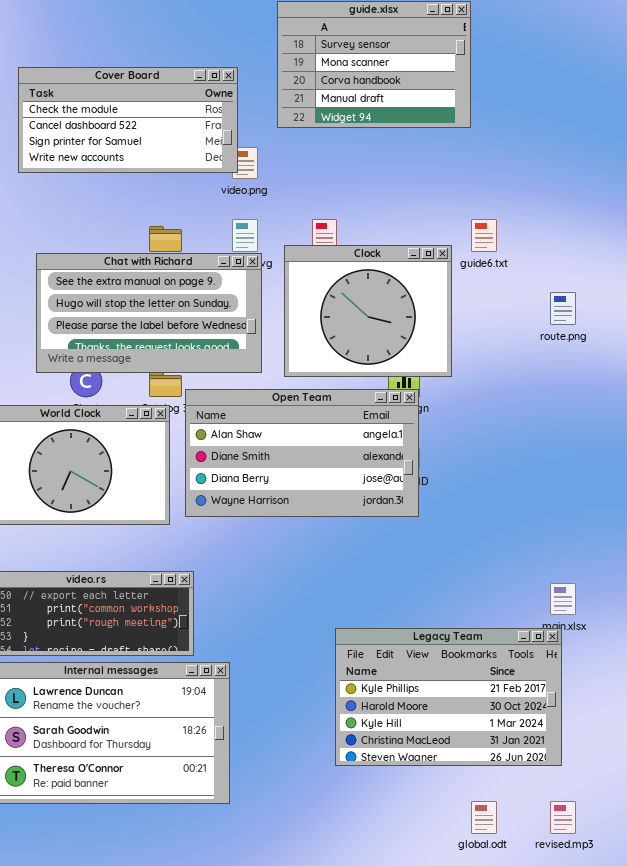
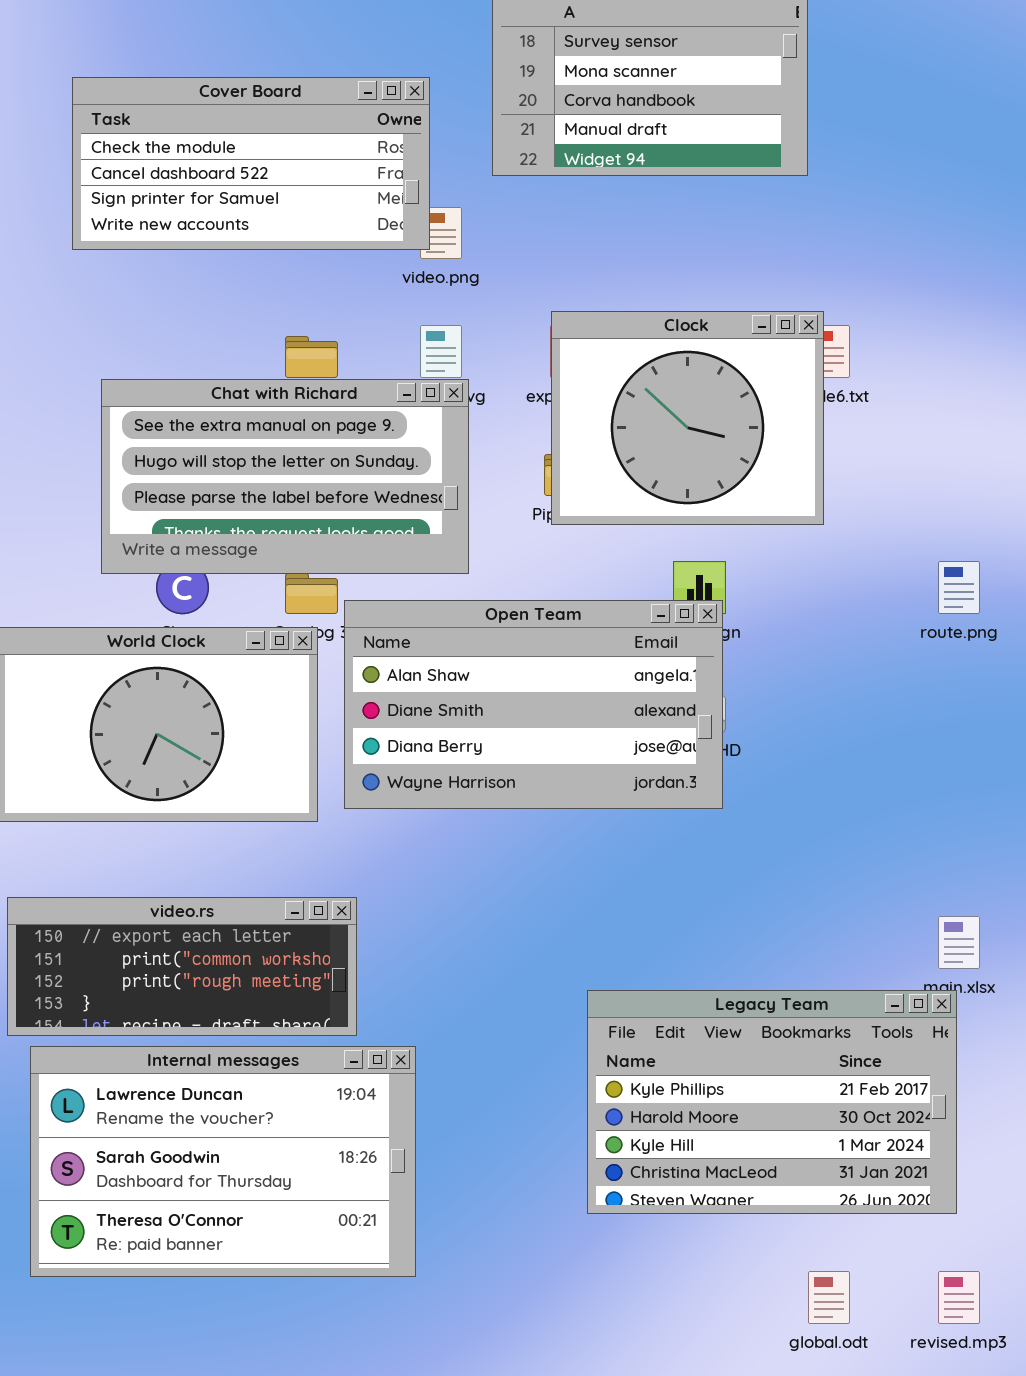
Clock: [284,245,452,377] -> [551,311,824,525], moved
route.png: [550,292,576,325] -> [938,561,980,614], moved

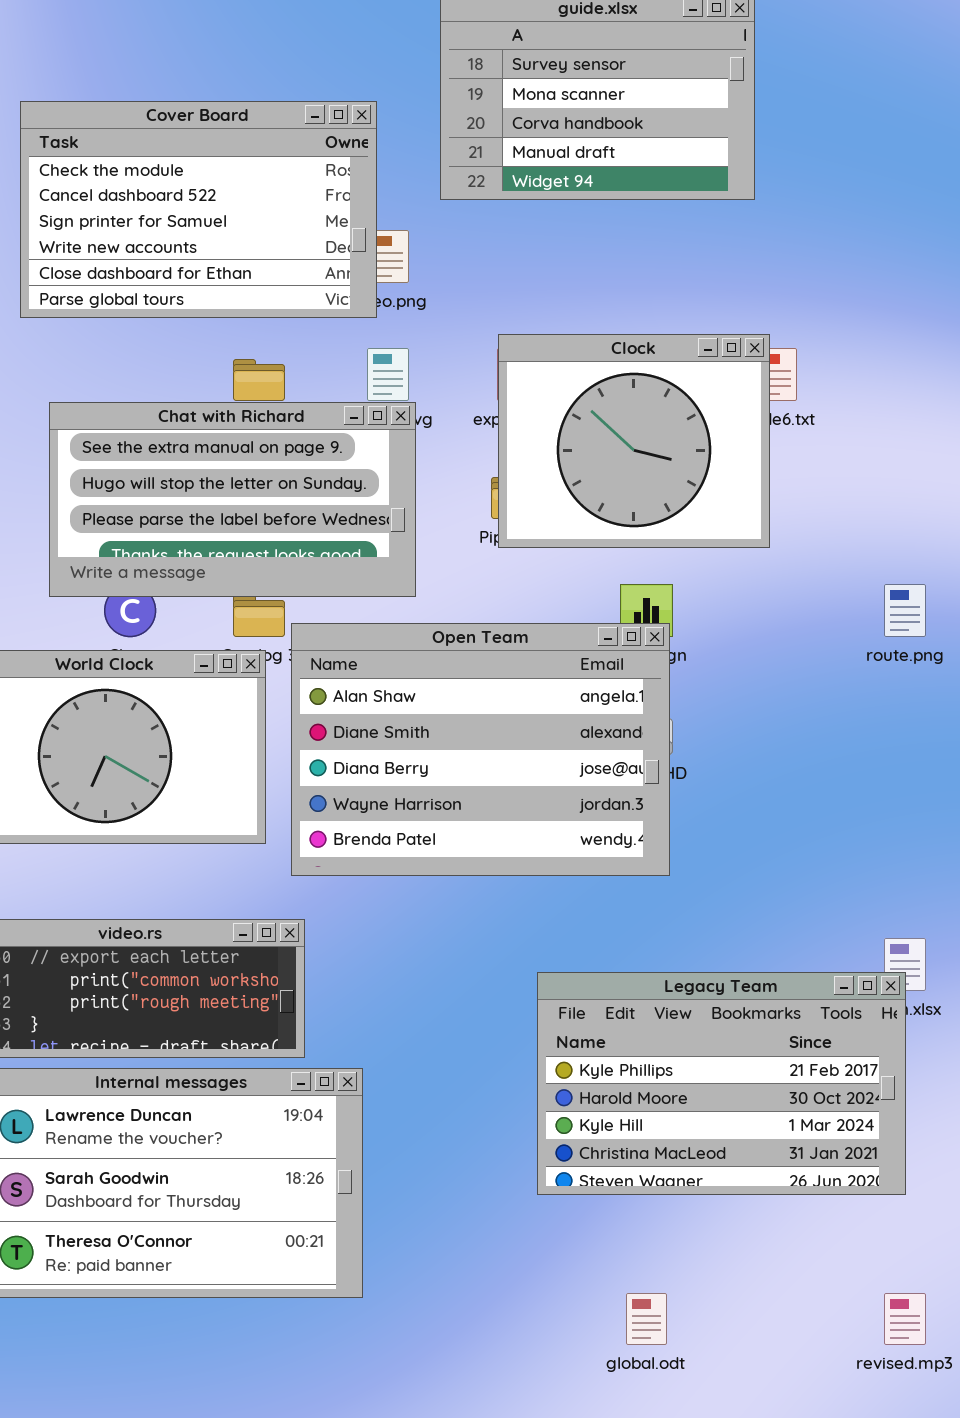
Cover Board: [72,77,430,250] -> [20,101,377,318], resized
Open Team: [344,600,723,809] -> [291,623,670,876], resized
Legacy Team: [587,990,957,1214] -> [537,972,906,1195], moved
global.odt: [808,1271,850,1324] -> [626,1293,667,1345], moved

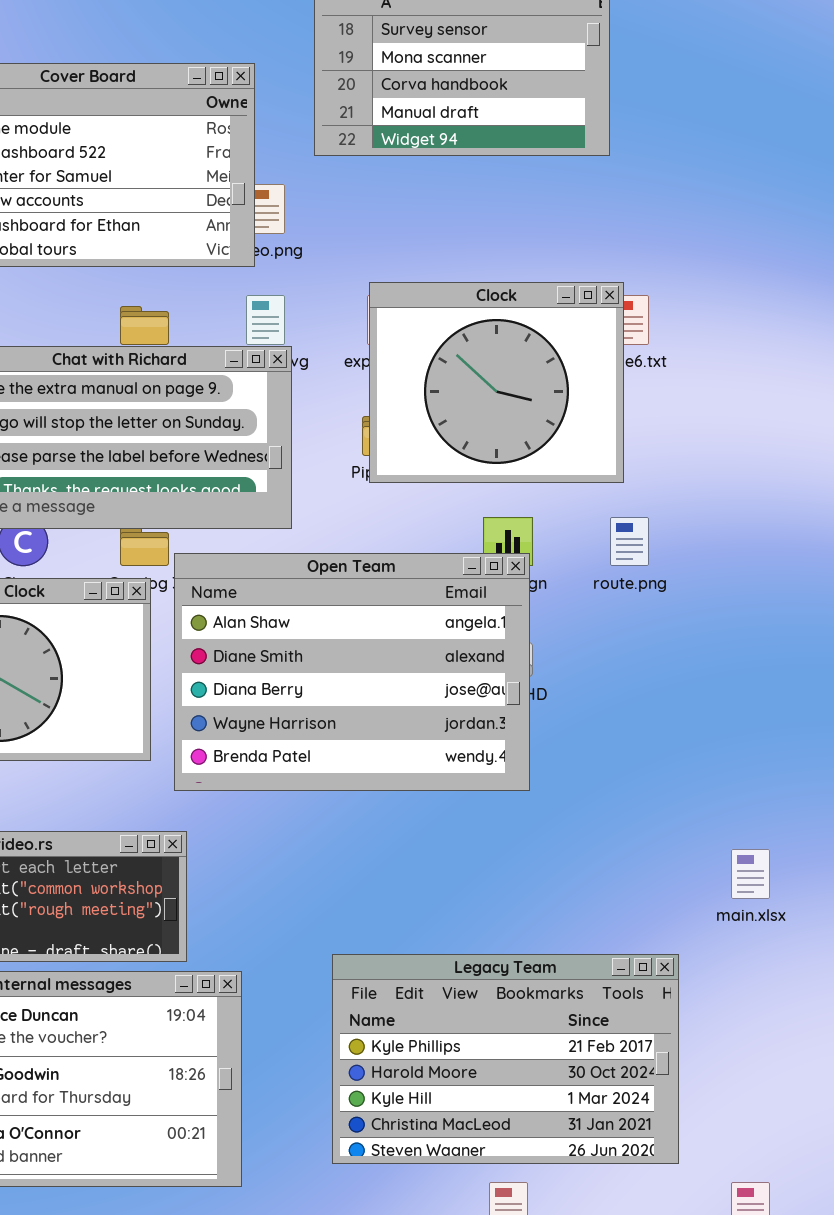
route.png: [884,584,926,637] -> [610,517,649,566], moved
Legacy Team: [537,972,906,1195] -> [332,954,679,1164], moved

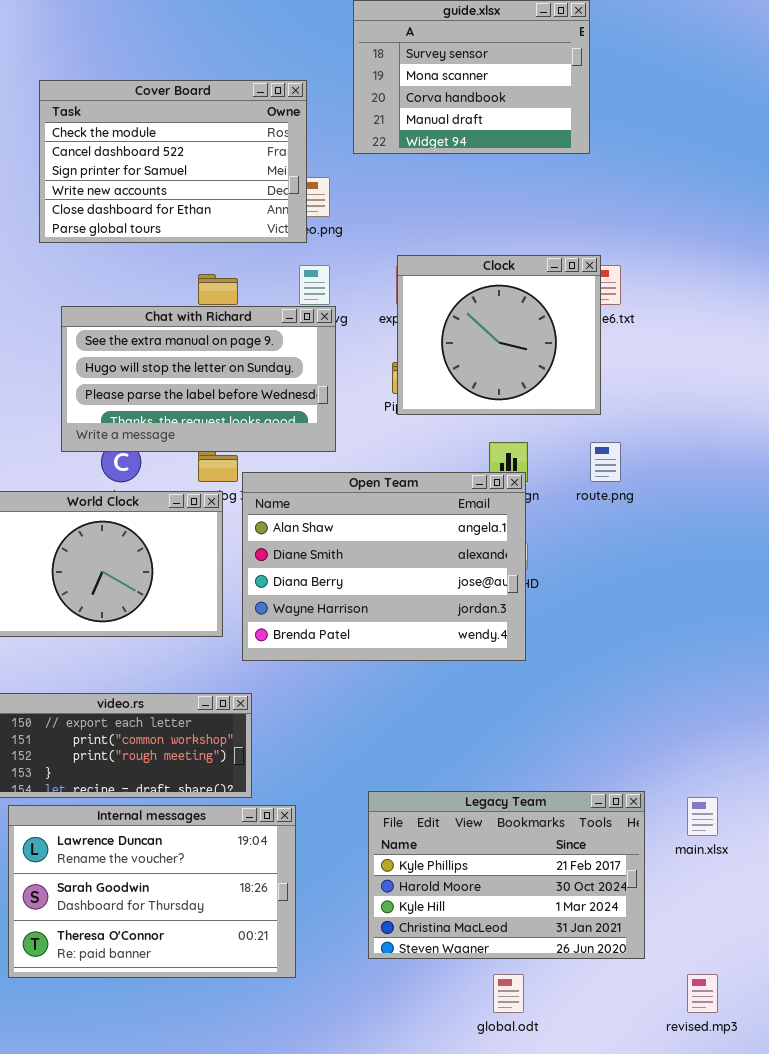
main.xlsx: [731,849,770,899] -> [687,797,718,836], moved

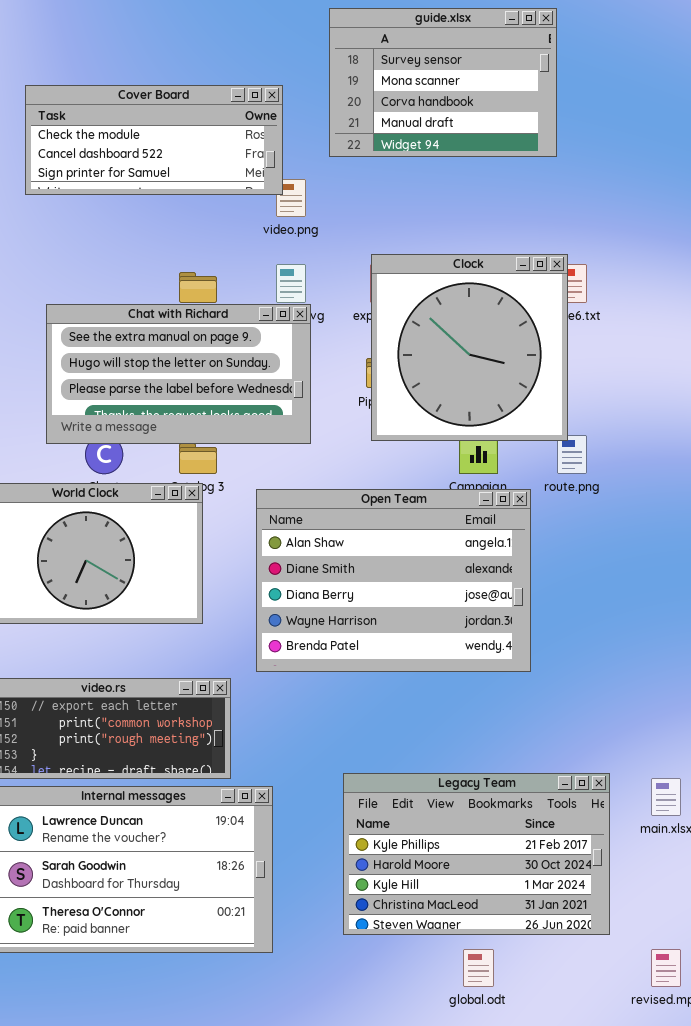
Cover Board: [39,80,307,243] -> [25,85,283,195], resized
Clock: [397,255,601,415] -> [371,254,568,441], resized
Open Team: [242,472,526,661] -> [256,489,531,672], moved

